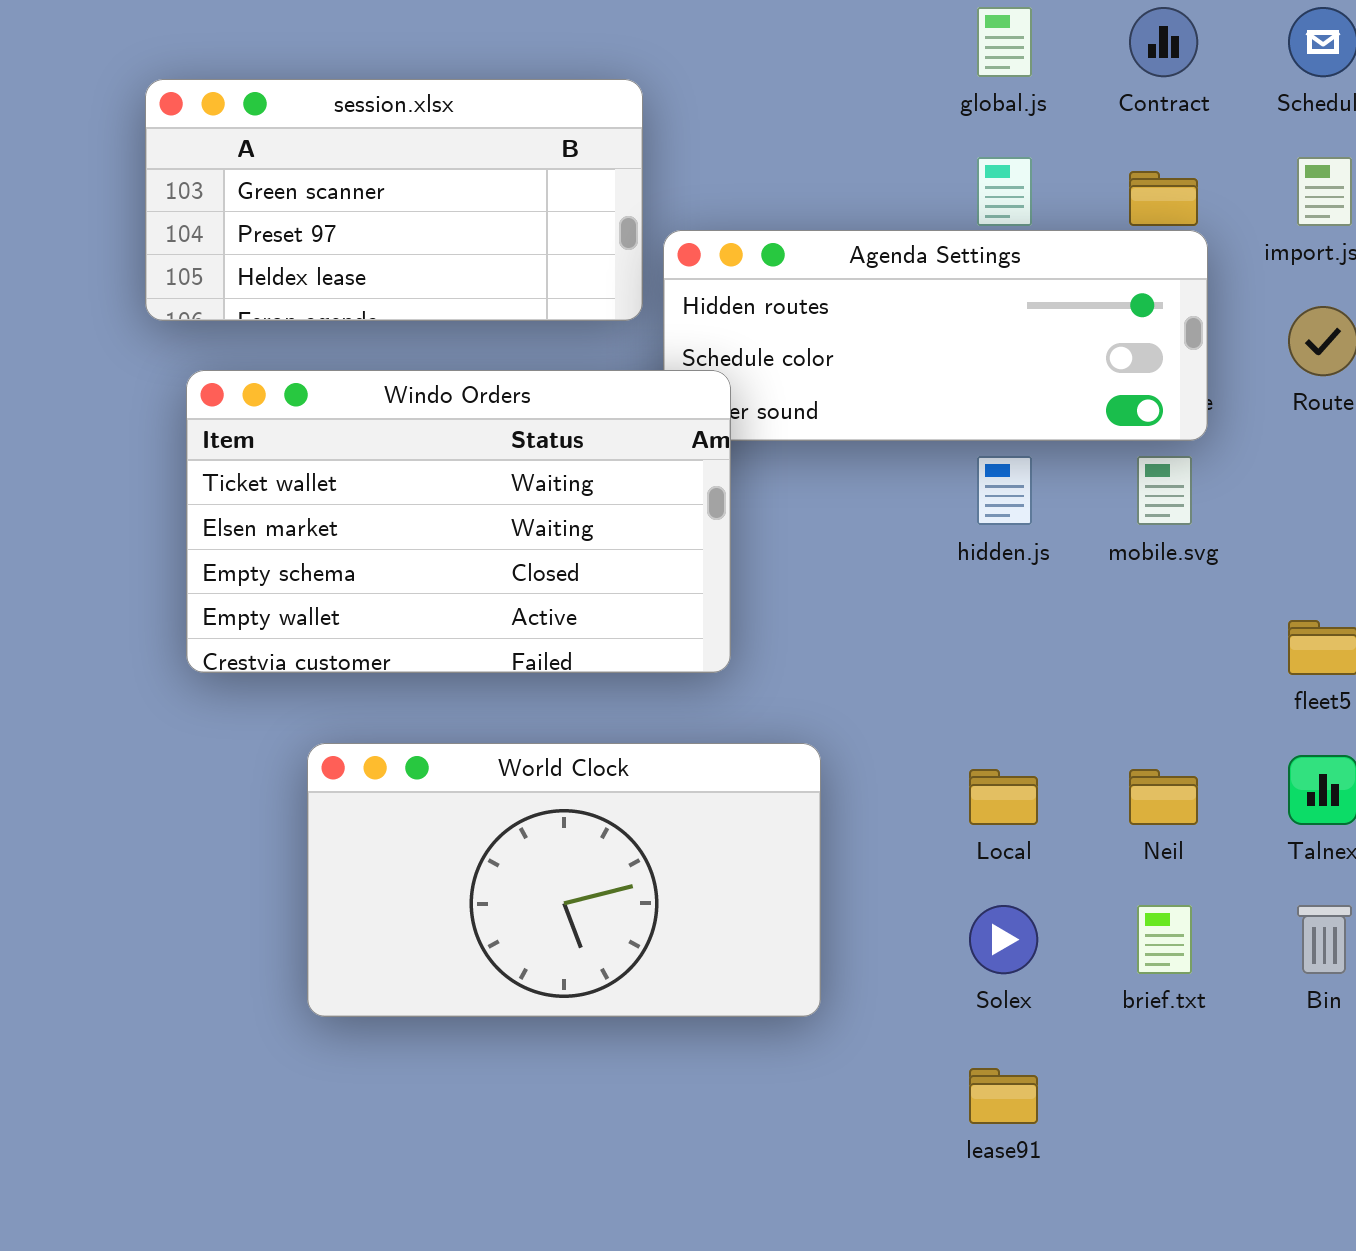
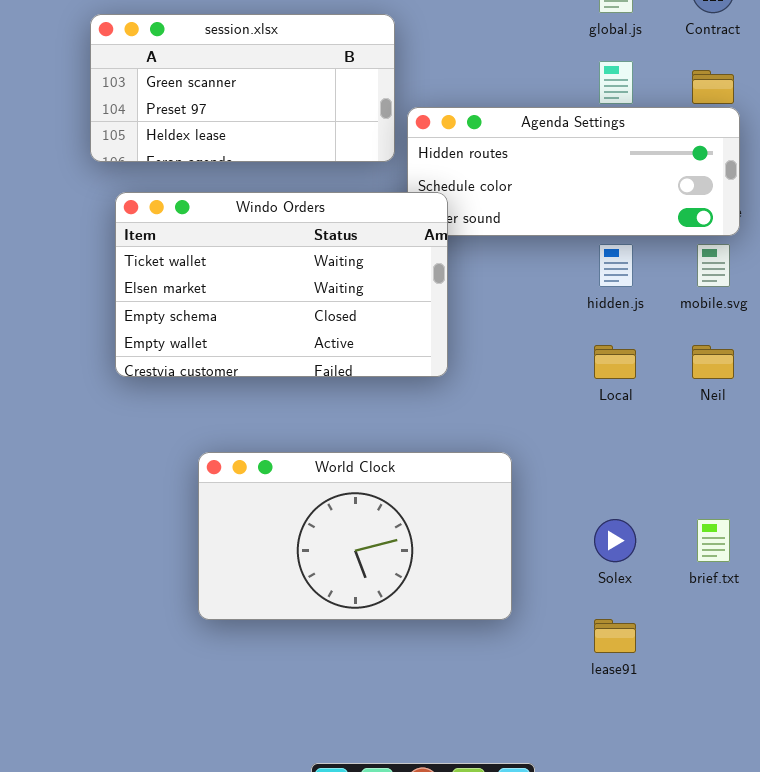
World Clock: [307,743,821,1017] -> [198,452,512,620], moved
Local: [969,769,1038,825] -> [594,345,636,379], moved
Neil: [1129,769,1198,825] -> [692,345,734,379], moved

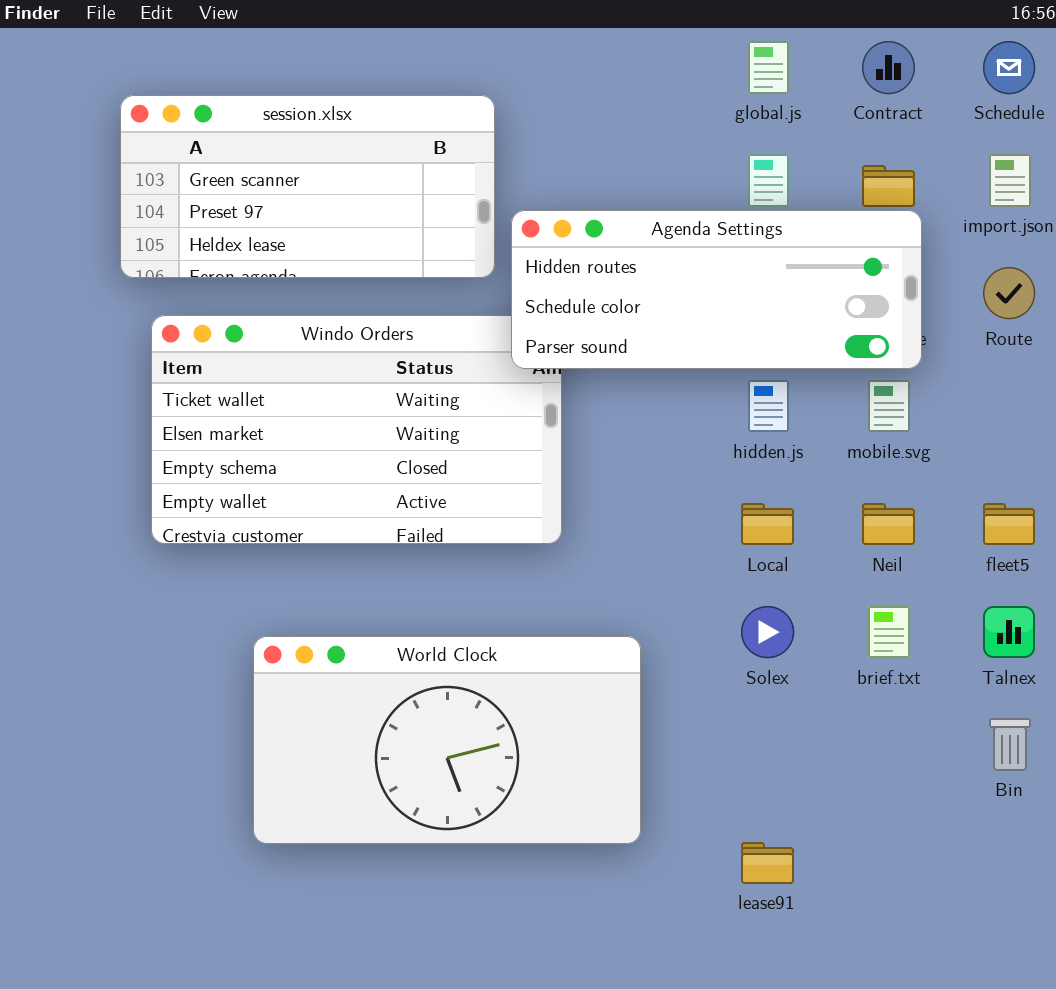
Agenda Settings: [407,107,740,236] -> [511,210,922,369], raised
Solex: [594,519,636,562] -> [741,606,794,658], moved
brief.txt: [697,519,730,562] -> [868,606,910,658], moved

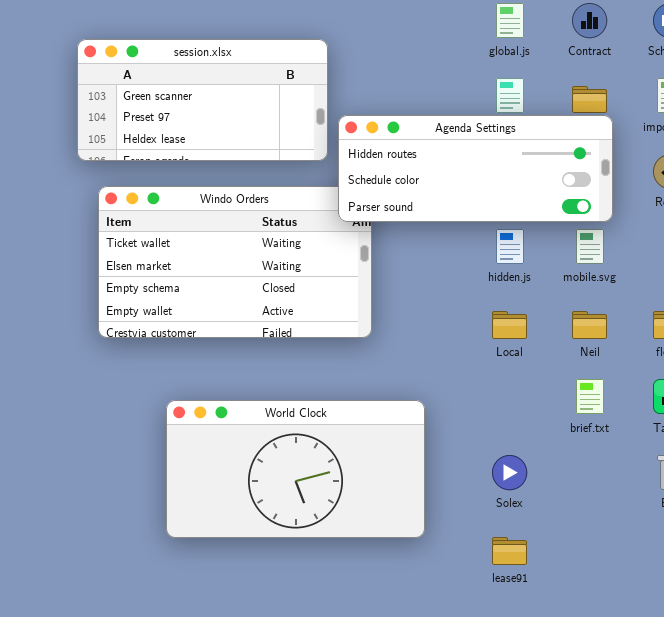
Solex: [741,606,794,658] -> [492,455,527,490], moved

